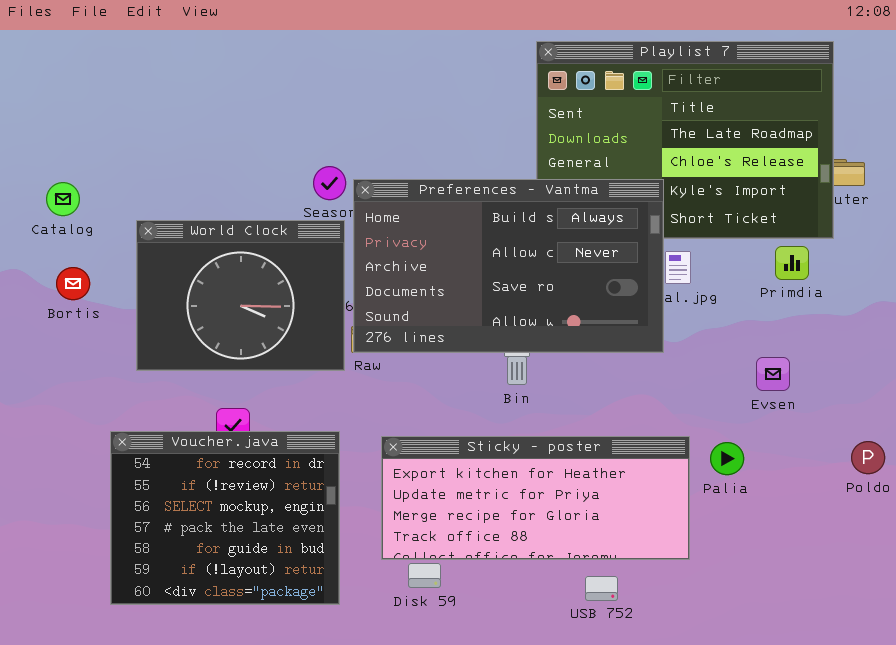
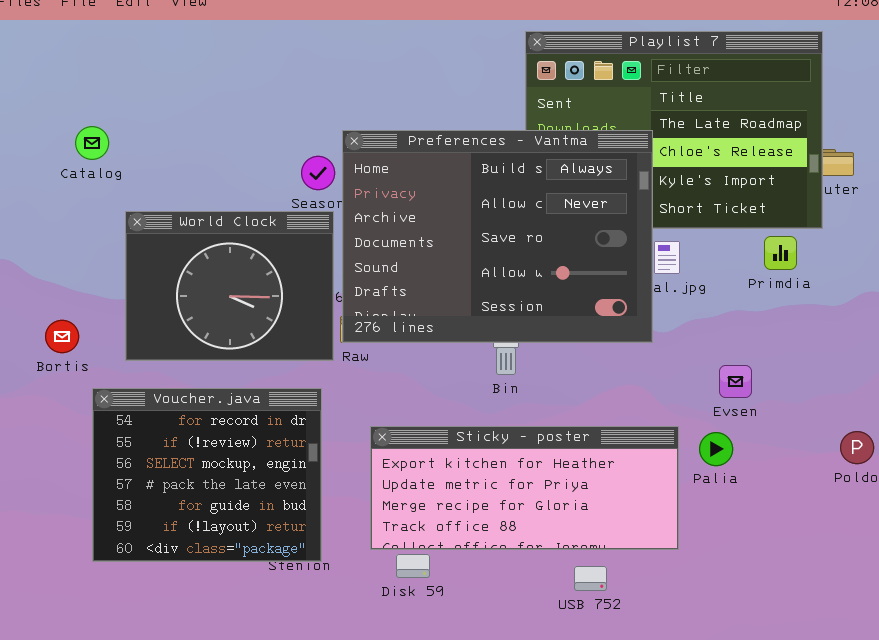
Preferences - Vantma: [353,179,664,353] -> [342,130,653,343], resized
Catalog: [46,182,80,216] -> [75,126,109,160], moved
Bortis: [56,267,90,300] -> [45,320,79,353], moved
Evsen: [756,357,790,391] -> [719,365,752,398], moved
Voucher.java: [110,431,340,605] -> [92,388,322,562], moved

